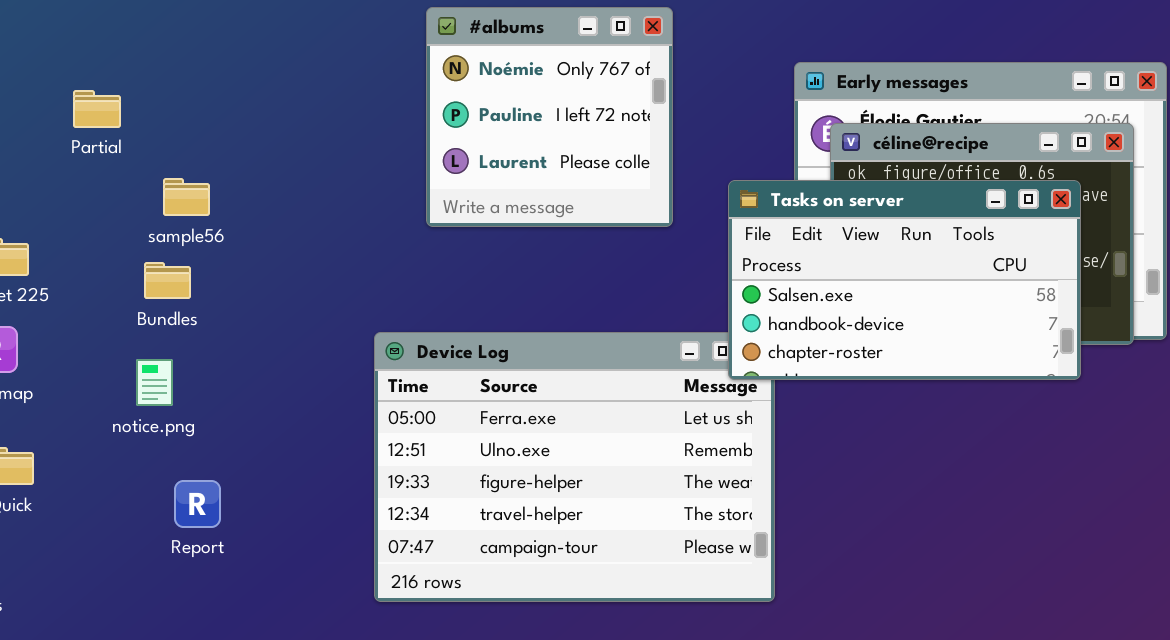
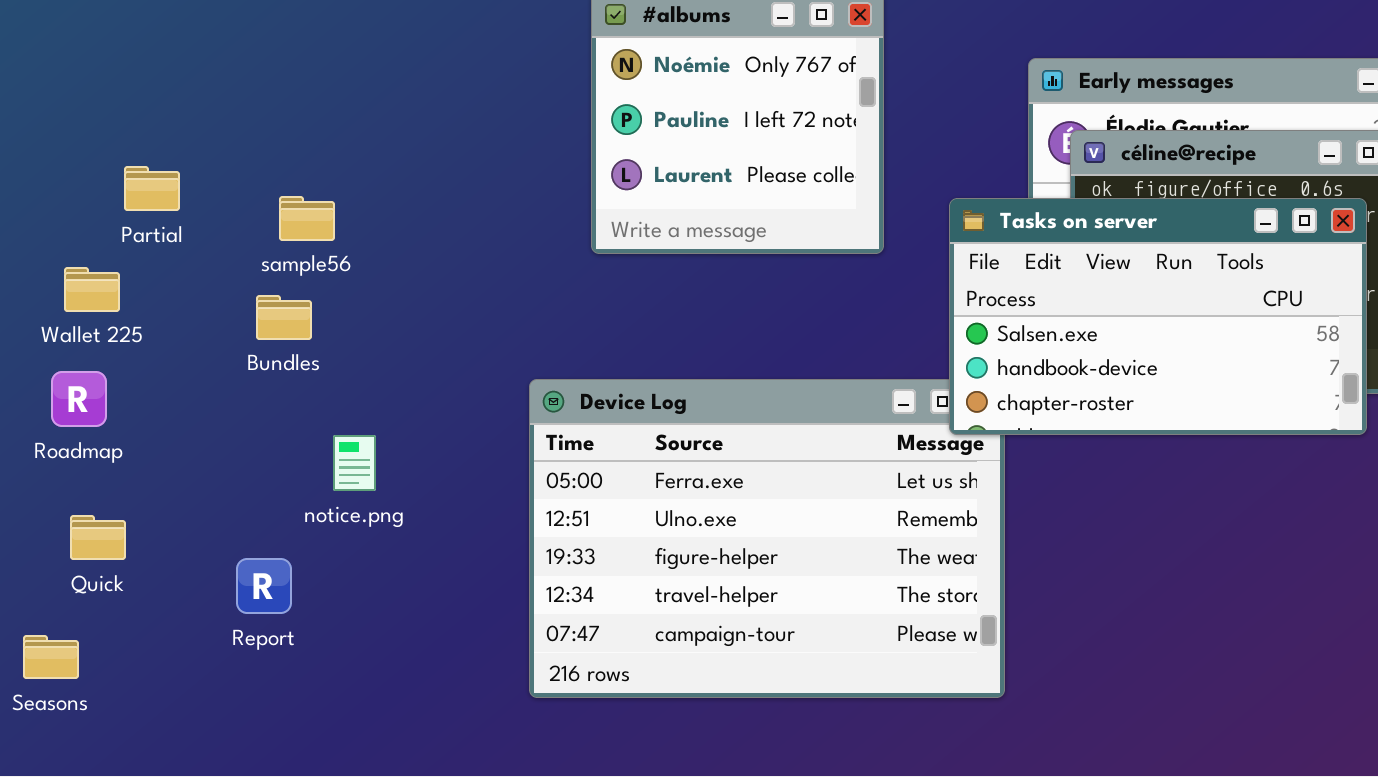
Partial: [73,90,121,128] -> [124,166,180,211], moved
notice.png: [136,359,173,406] -> [333,435,376,491], moved
Report: [174,480,221,528] -> [236,558,292,614], moved

